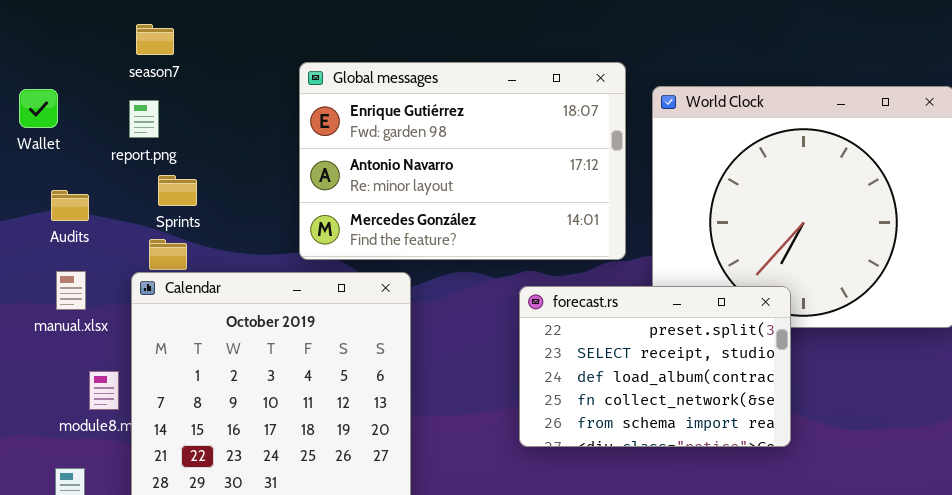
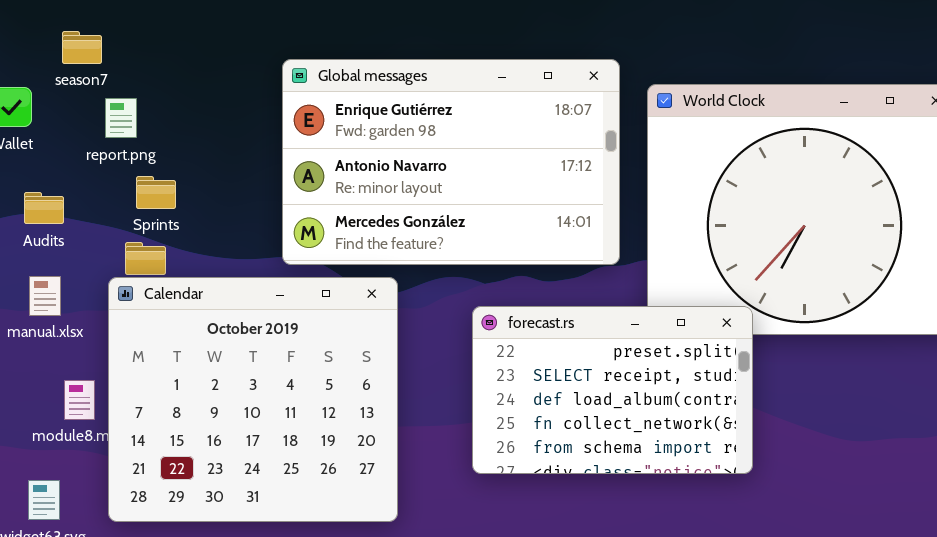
season7: [136,24,174,55] -> [62,31,102,64], moved
forecast.rs: [519,286,791,447] -> [472,306,753,474], moved

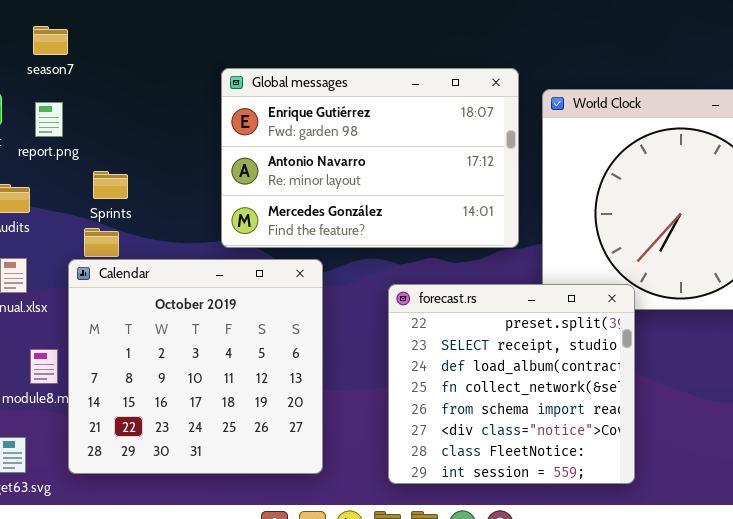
season7: [62,31,102,64] -> [33,26,68,55], moved
report.png: [105,98,137,138] -> [35,102,63,137], moved
forecast.rs: [472,306,753,474] -> [388,284,635,484], resized

